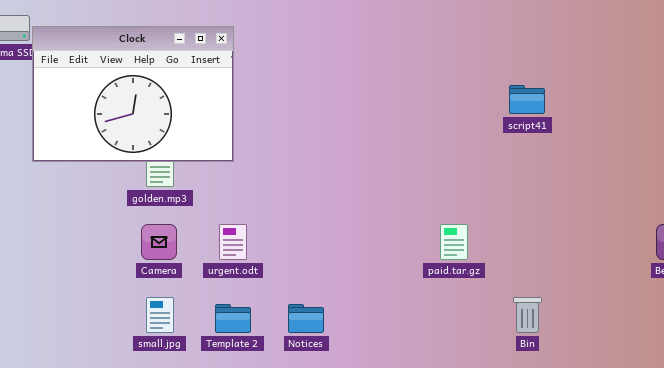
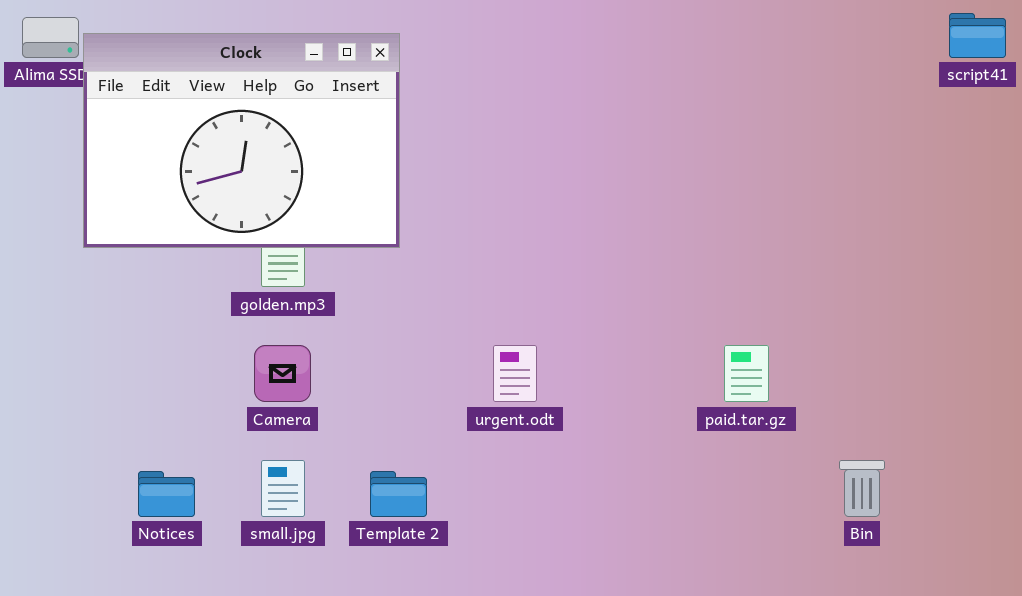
script41: [509,85,545,114] -> [949,13,1006,58], moved
urgent.odt: [219,224,247,260] -> [493,345,537,402], moved
Notices: [288,304,324,333] -> [138,471,195,517], moved

